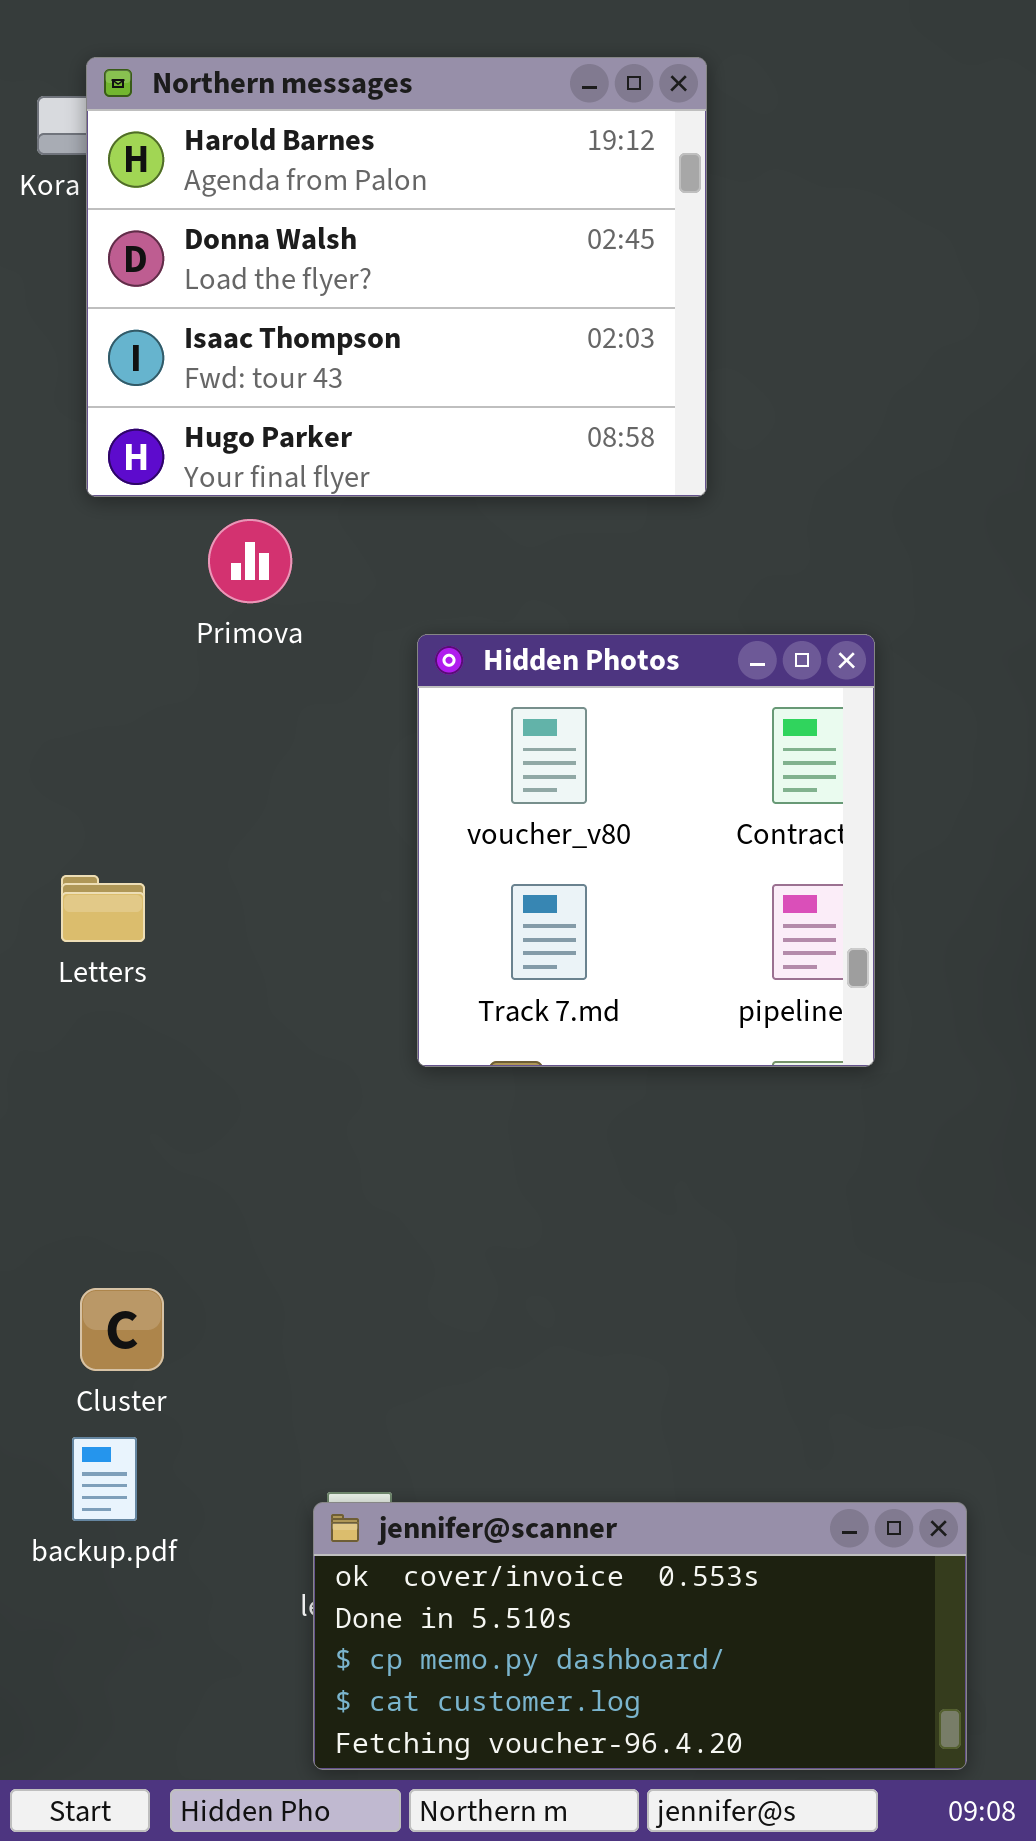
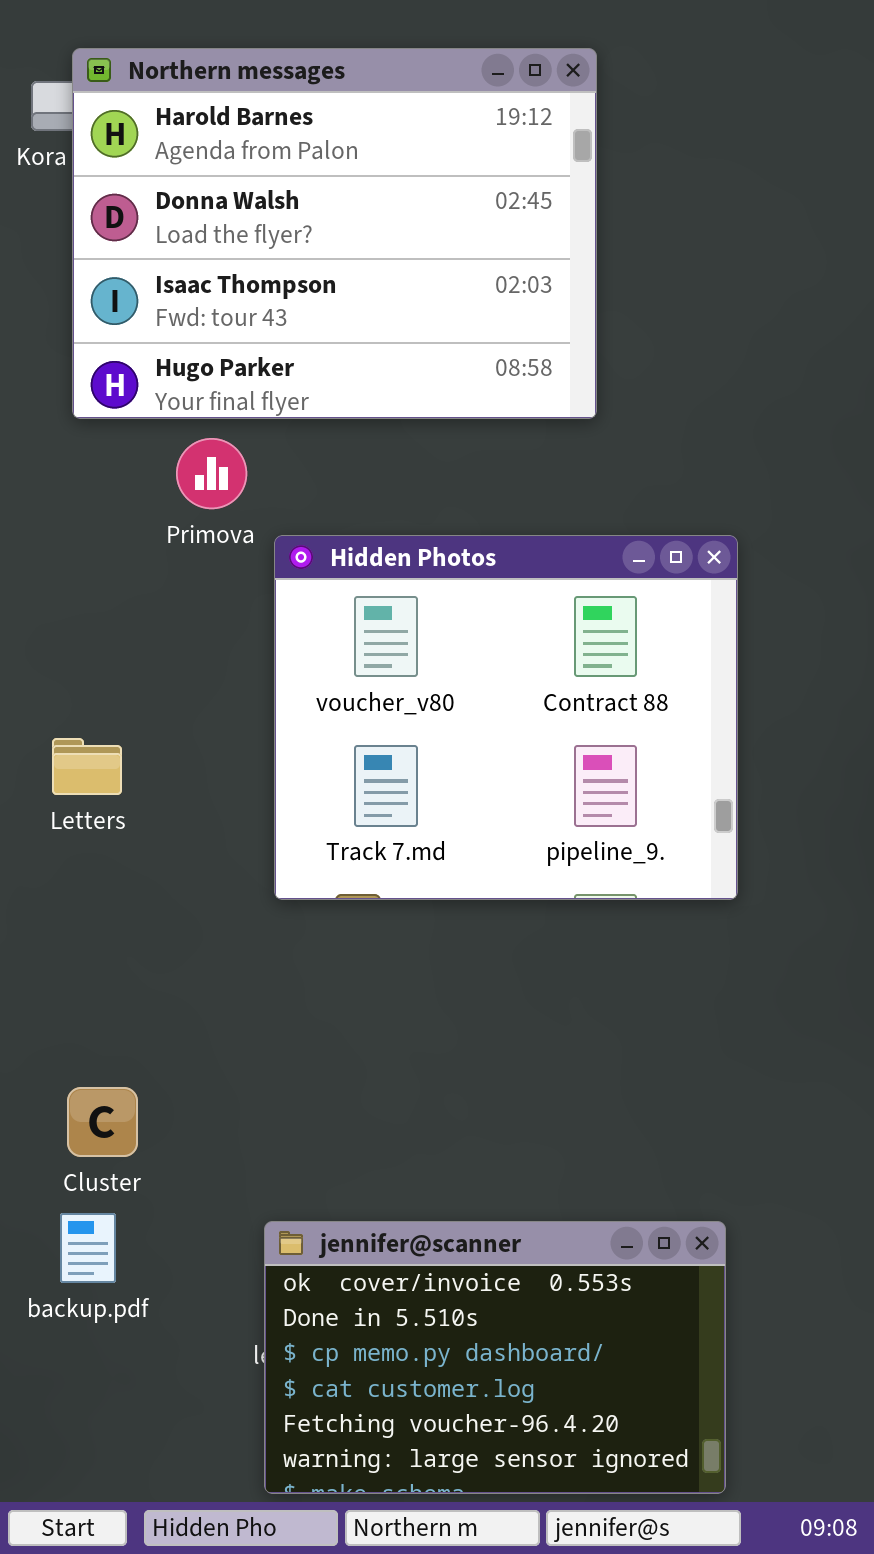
Hidden Photos: [417,634,875,1067] -> [274,535,738,900], resized
jennifer@scanner: [313,1502,967,1770] -> [264,1221,726,1494], resized

